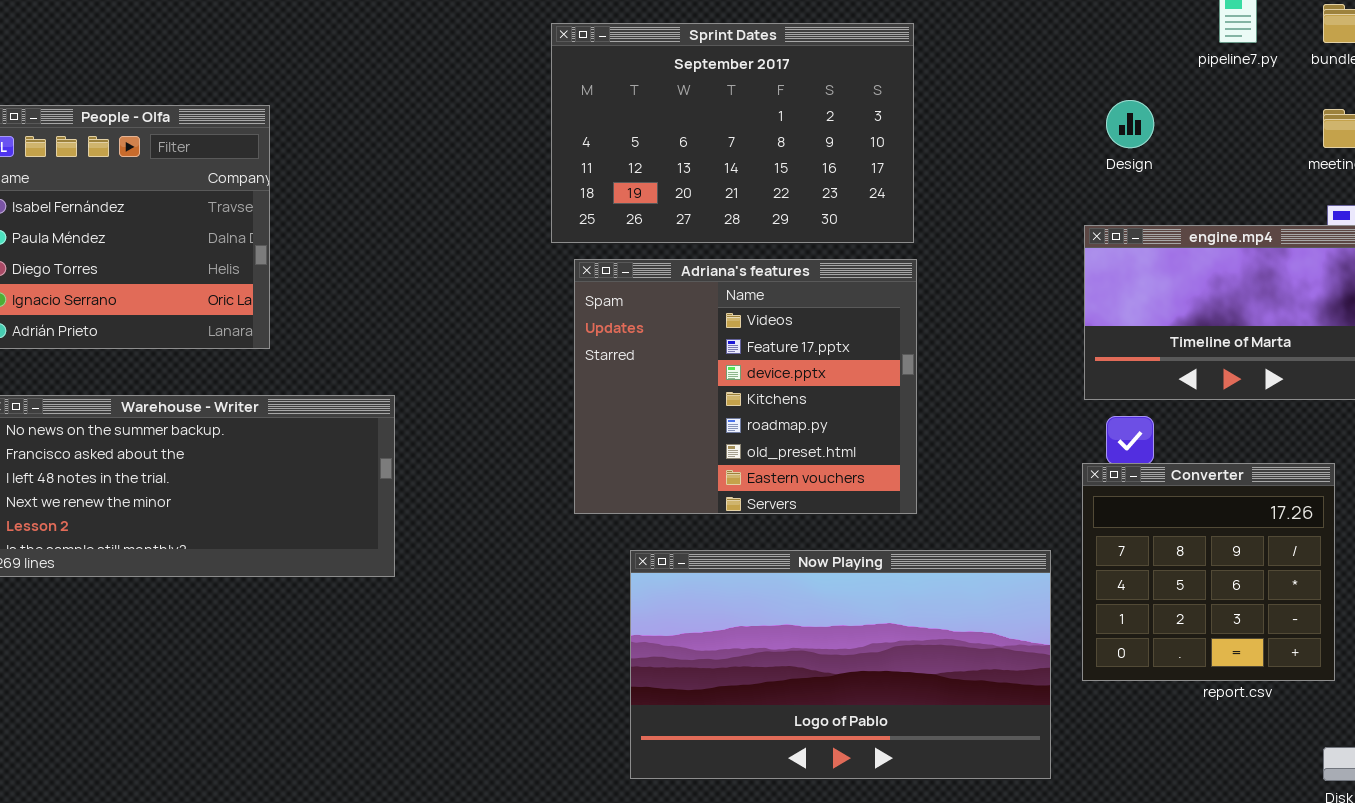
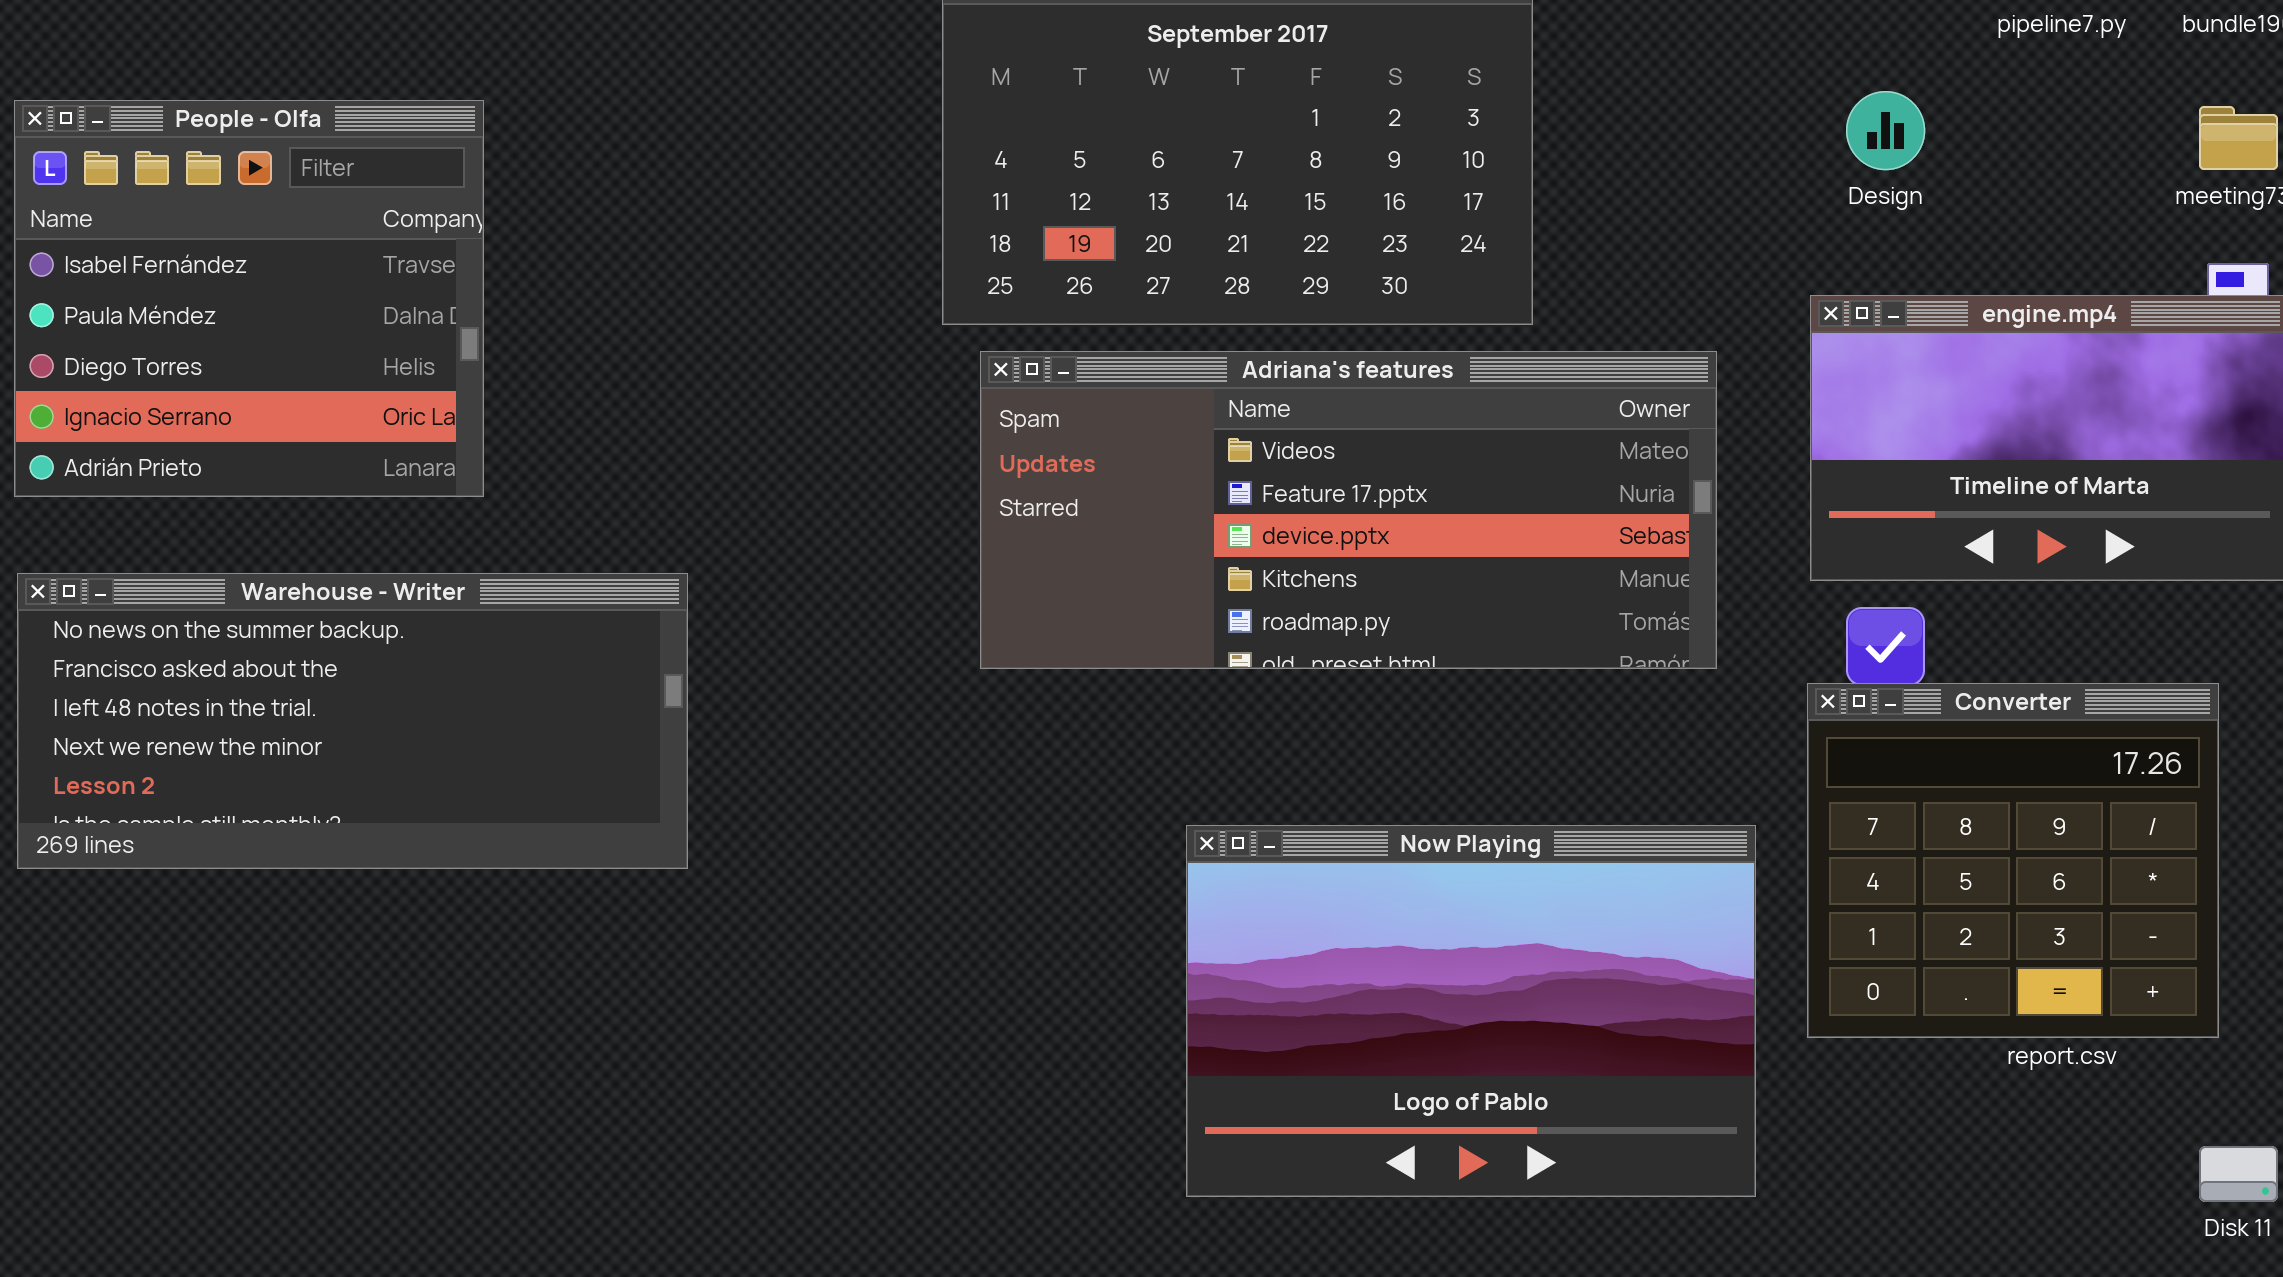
Adriana's features: [574,259,917,514] -> [980,351,1717,669], resized
Now Playing: [630,550,1051,779] -> [1186,825,1756,1197], resized

